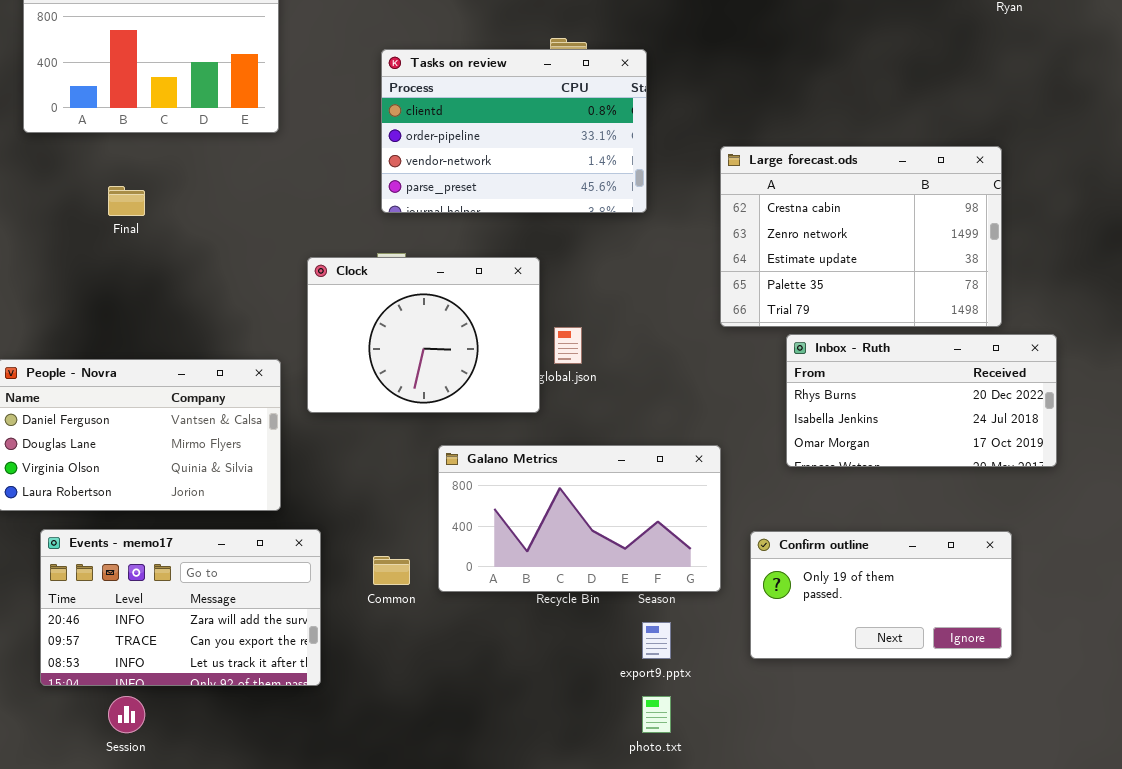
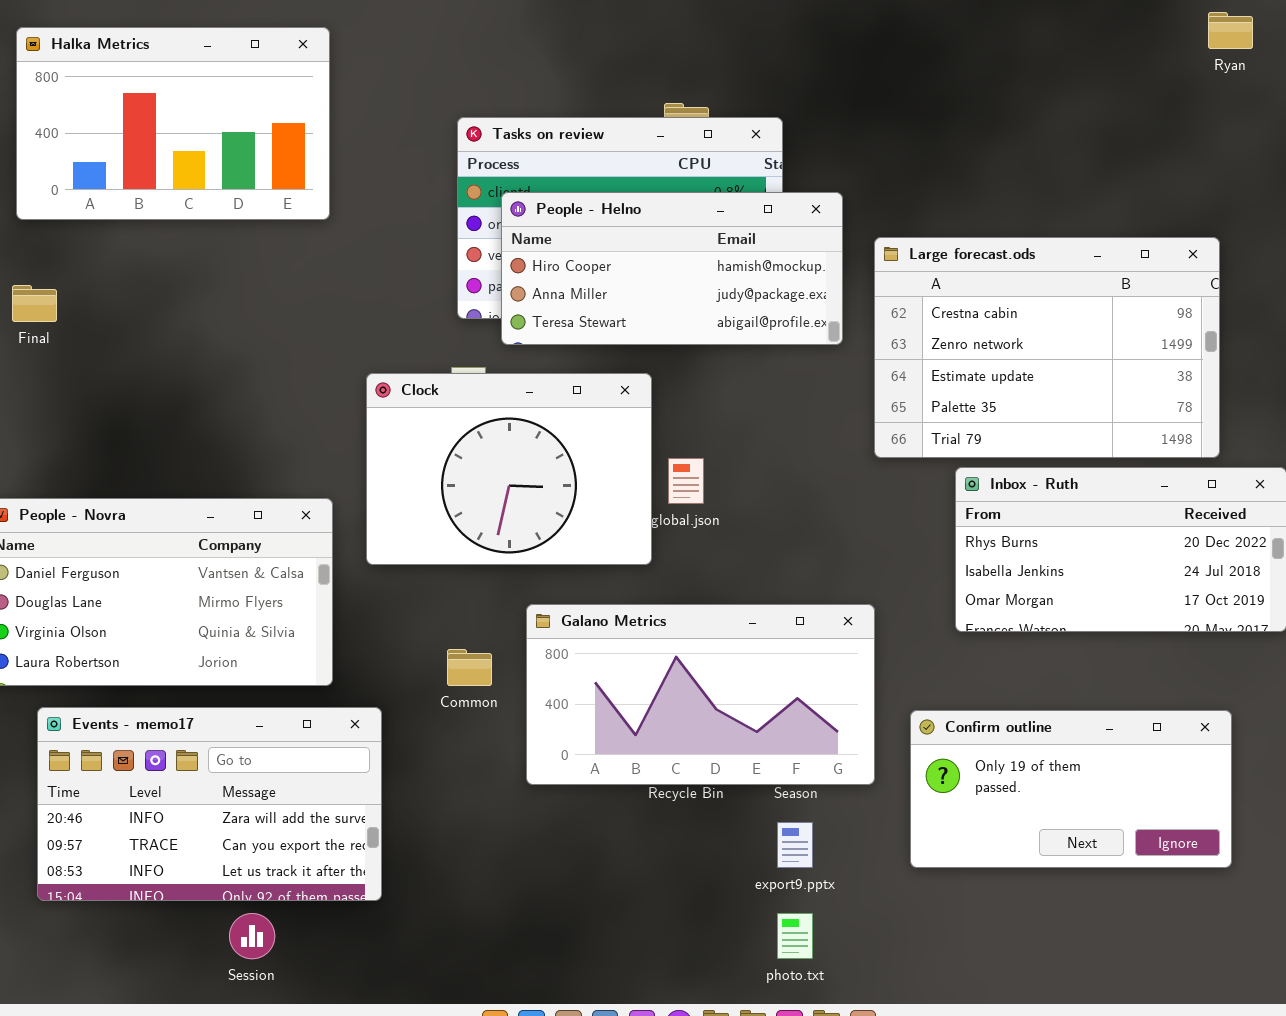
People - Helno: none -> [501,192,843,345], opened
Final: [108,186,145,216] -> [12,285,57,322], moved
Common: [373,556,410,585] -> [447,649,492,686], moved
Session: [108,696,145,733] -> [229,913,275,959], moved

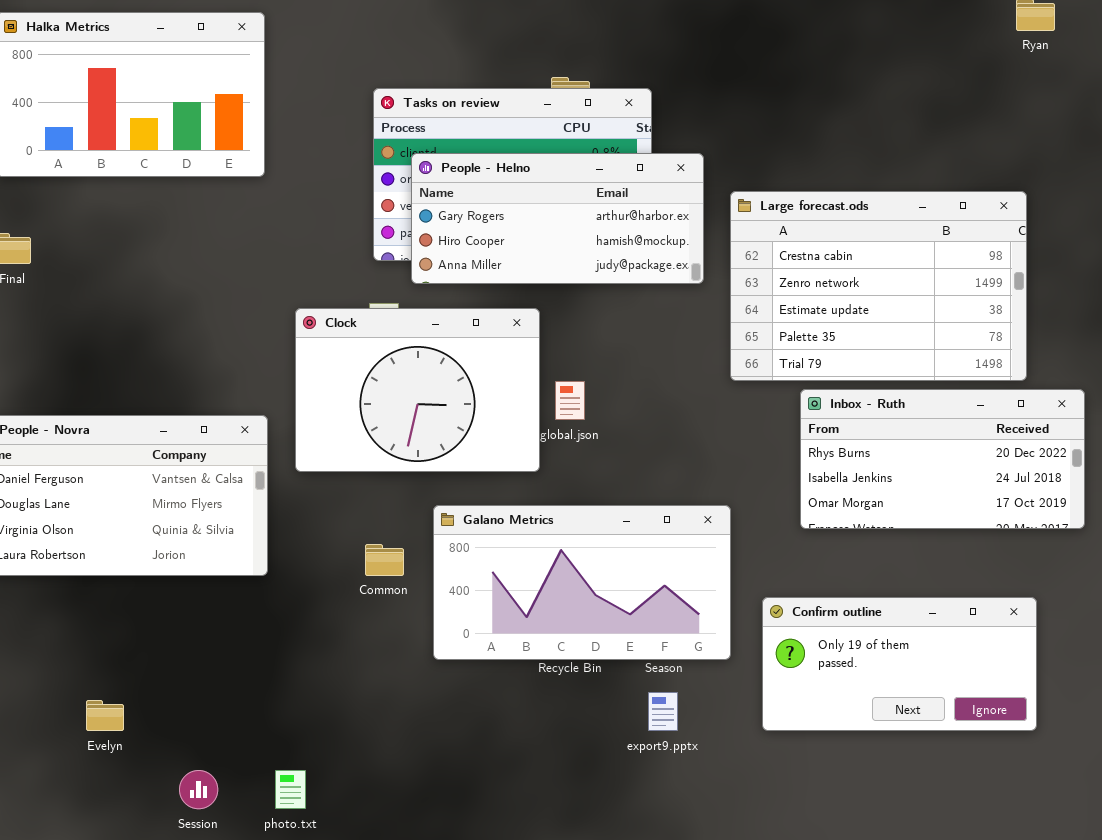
People - Helno: [501,192,843,345] -> [411,153,704,284], scrolled up 1 row
Events - memo17: [37,707,382,901] -> none, closed
photo.txt: [777,913,813,959] -> [275,770,306,809], moved

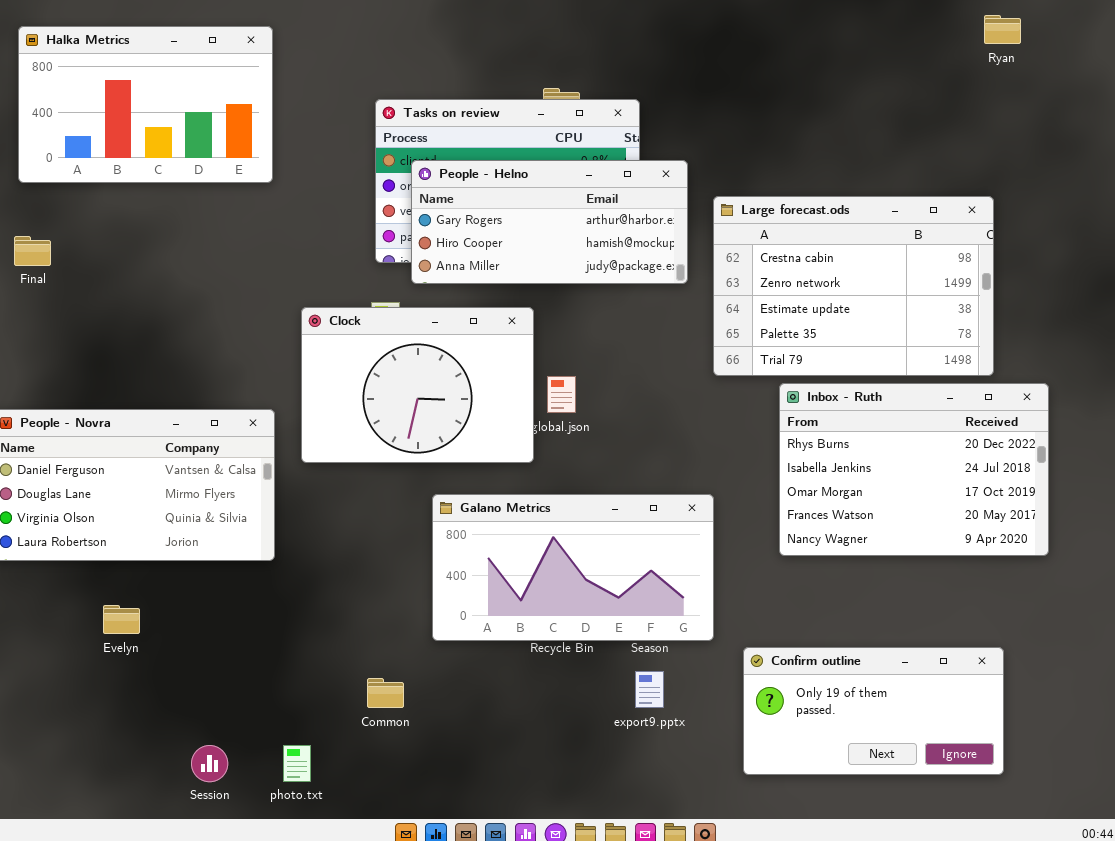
Inbox - Ruth: [800,389,1085,529] -> [779,383,1049,556], resized
Common: [365,544,404,576] -> [367,678,404,708], moved
Confirm outline: [762,597,1037,731] -> [743,647,1004,775], moved
Evelyn: [86,700,124,731] -> [103,605,140,634], moved

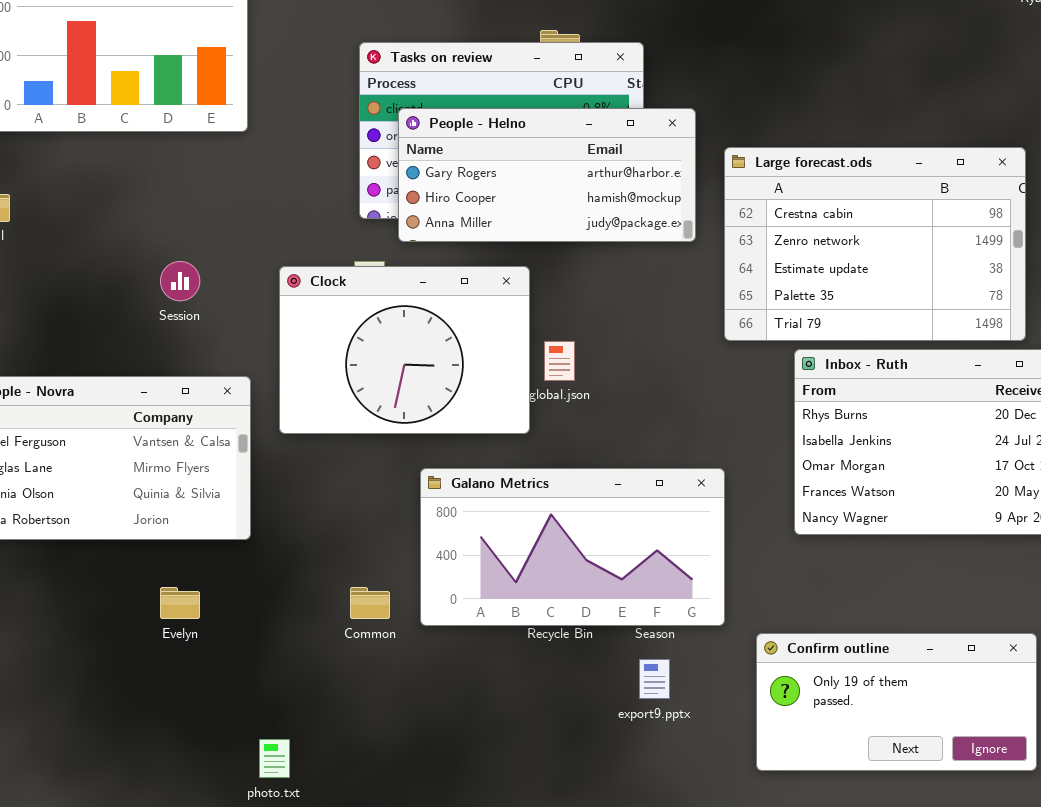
Evelyn: [103,605,140,634] -> [160,587,200,619], moved
Common: [367,678,404,708] -> [350,587,390,619], moved
Session: [191,745,228,782] -> [160,261,200,301], moved

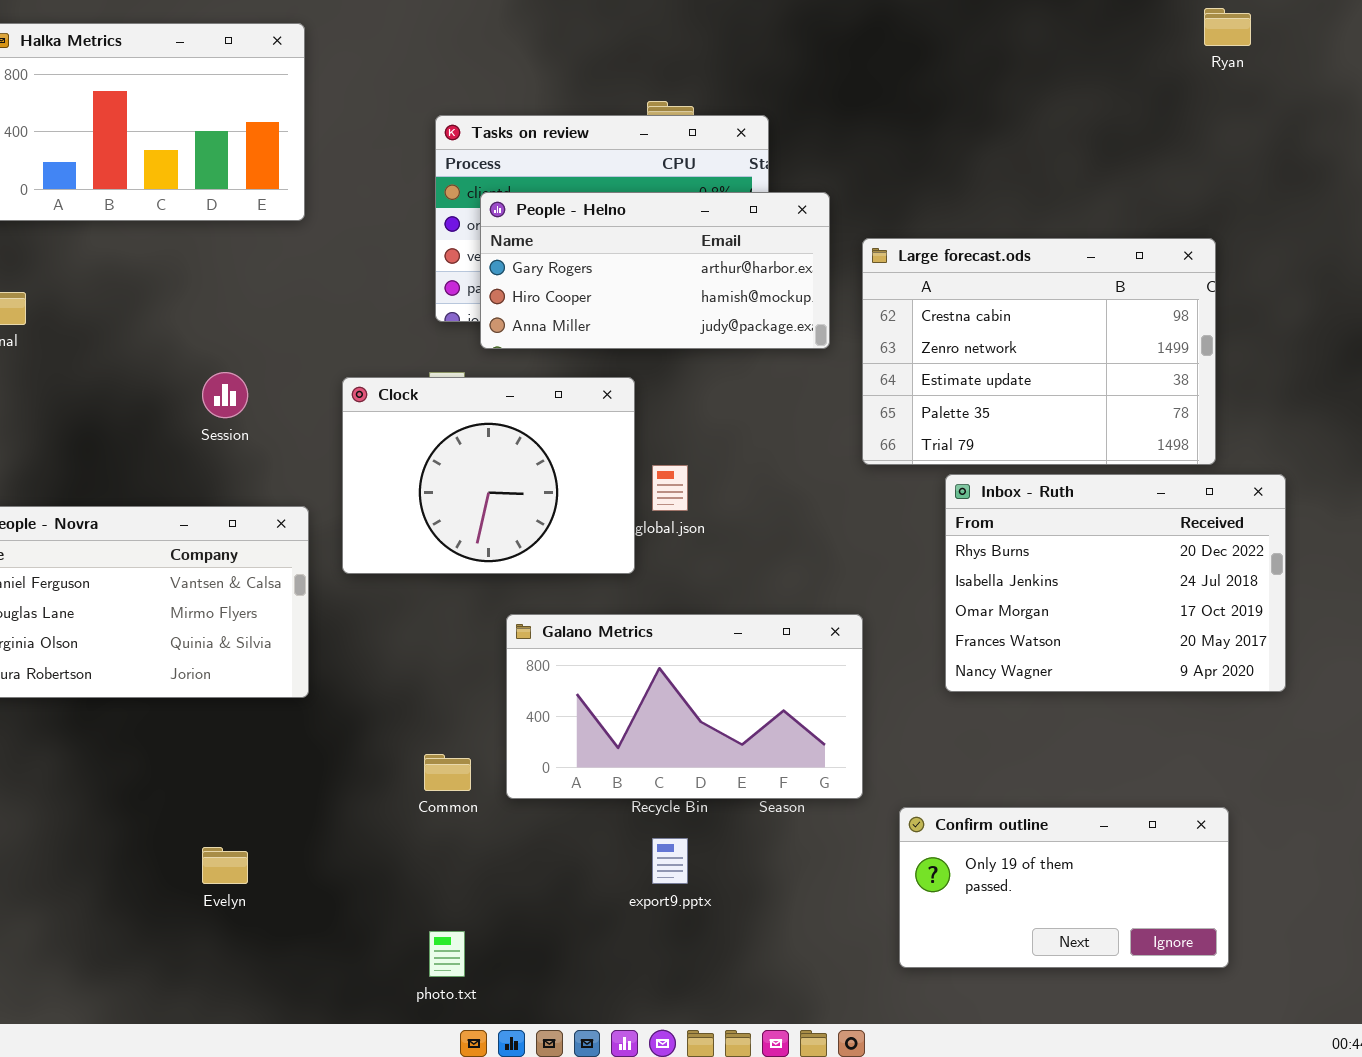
Evelyn: [160,587,200,619] -> [202,847,248,884], moved
export9.pptx: [639,659,670,699] -> [652,838,688,884], moved
photo.txt: [259,739,290,778] -> [429,931,465,977], moved

